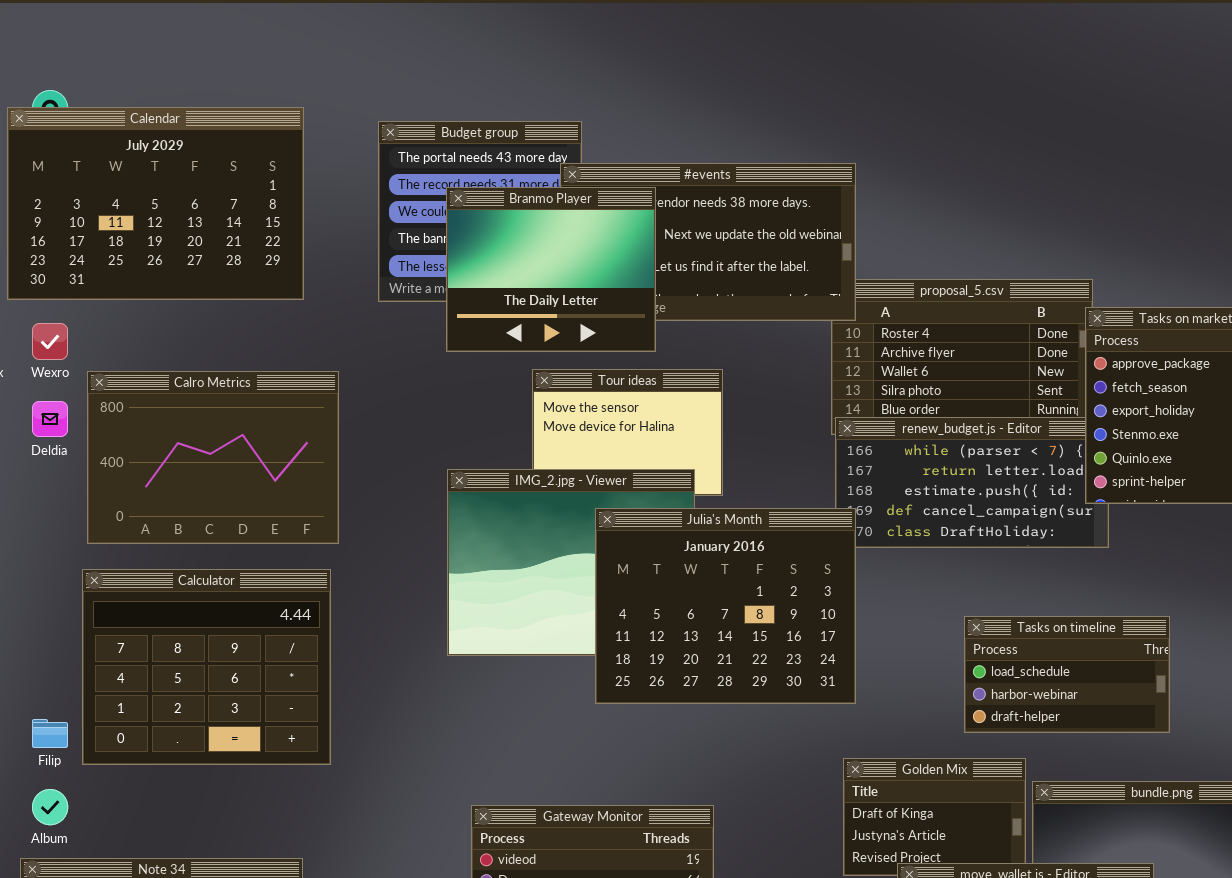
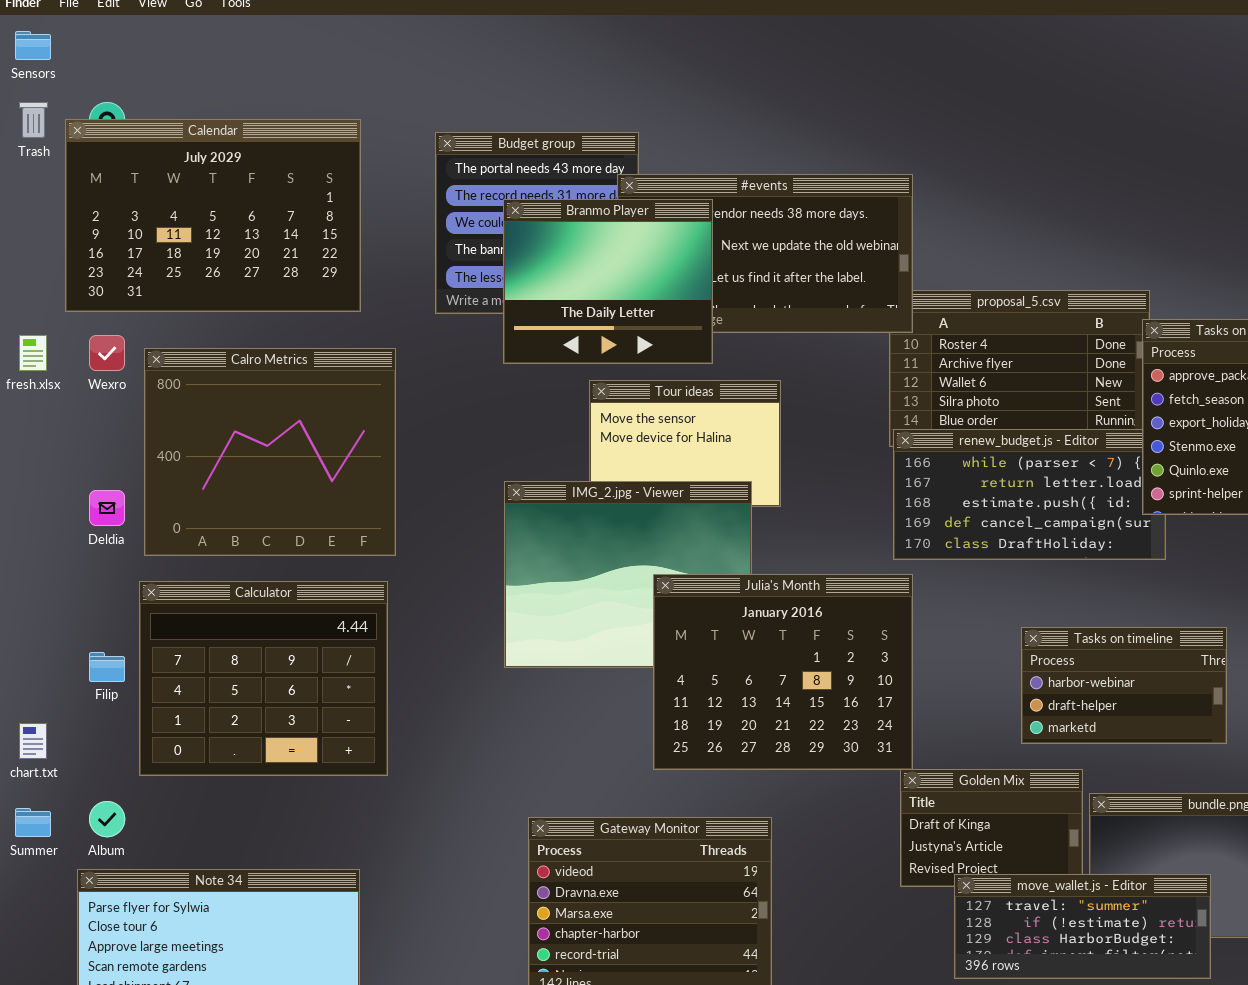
Calro Metrics: [87,371,339,544] -> [144,348,396,556], resized
Deldia: [32,401,68,437] -> [89,490,125,526], moved
Julia's Month: [595,508,856,704] -> [653,574,913,770], moved
Tasks on timeline: [964,616,1170,733] -> [1021,627,1227,744], scrolled down 1 row
Filip: [32,719,68,748] -> [89,652,125,682], moved

